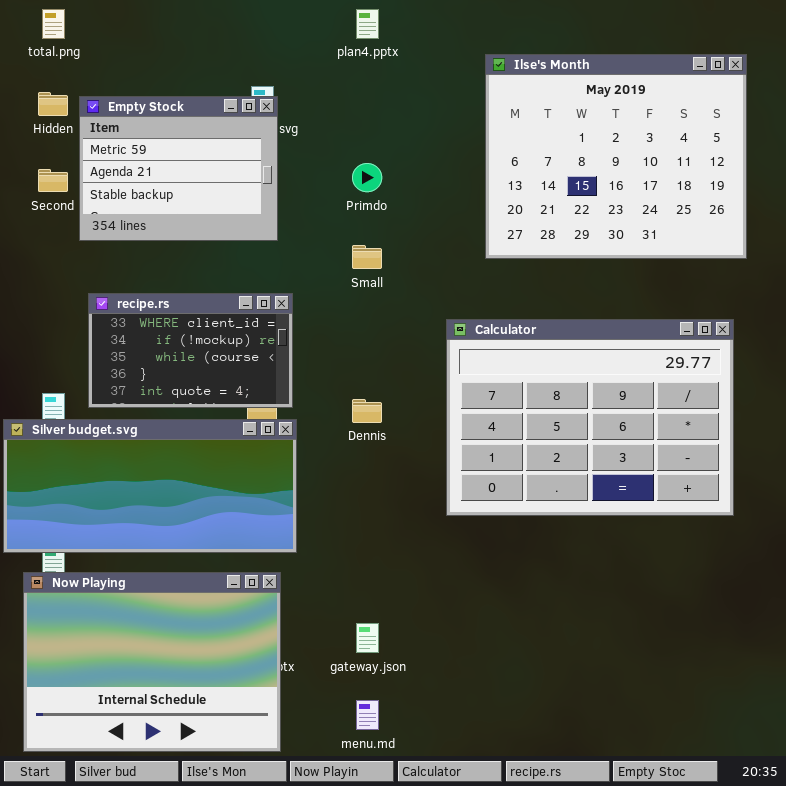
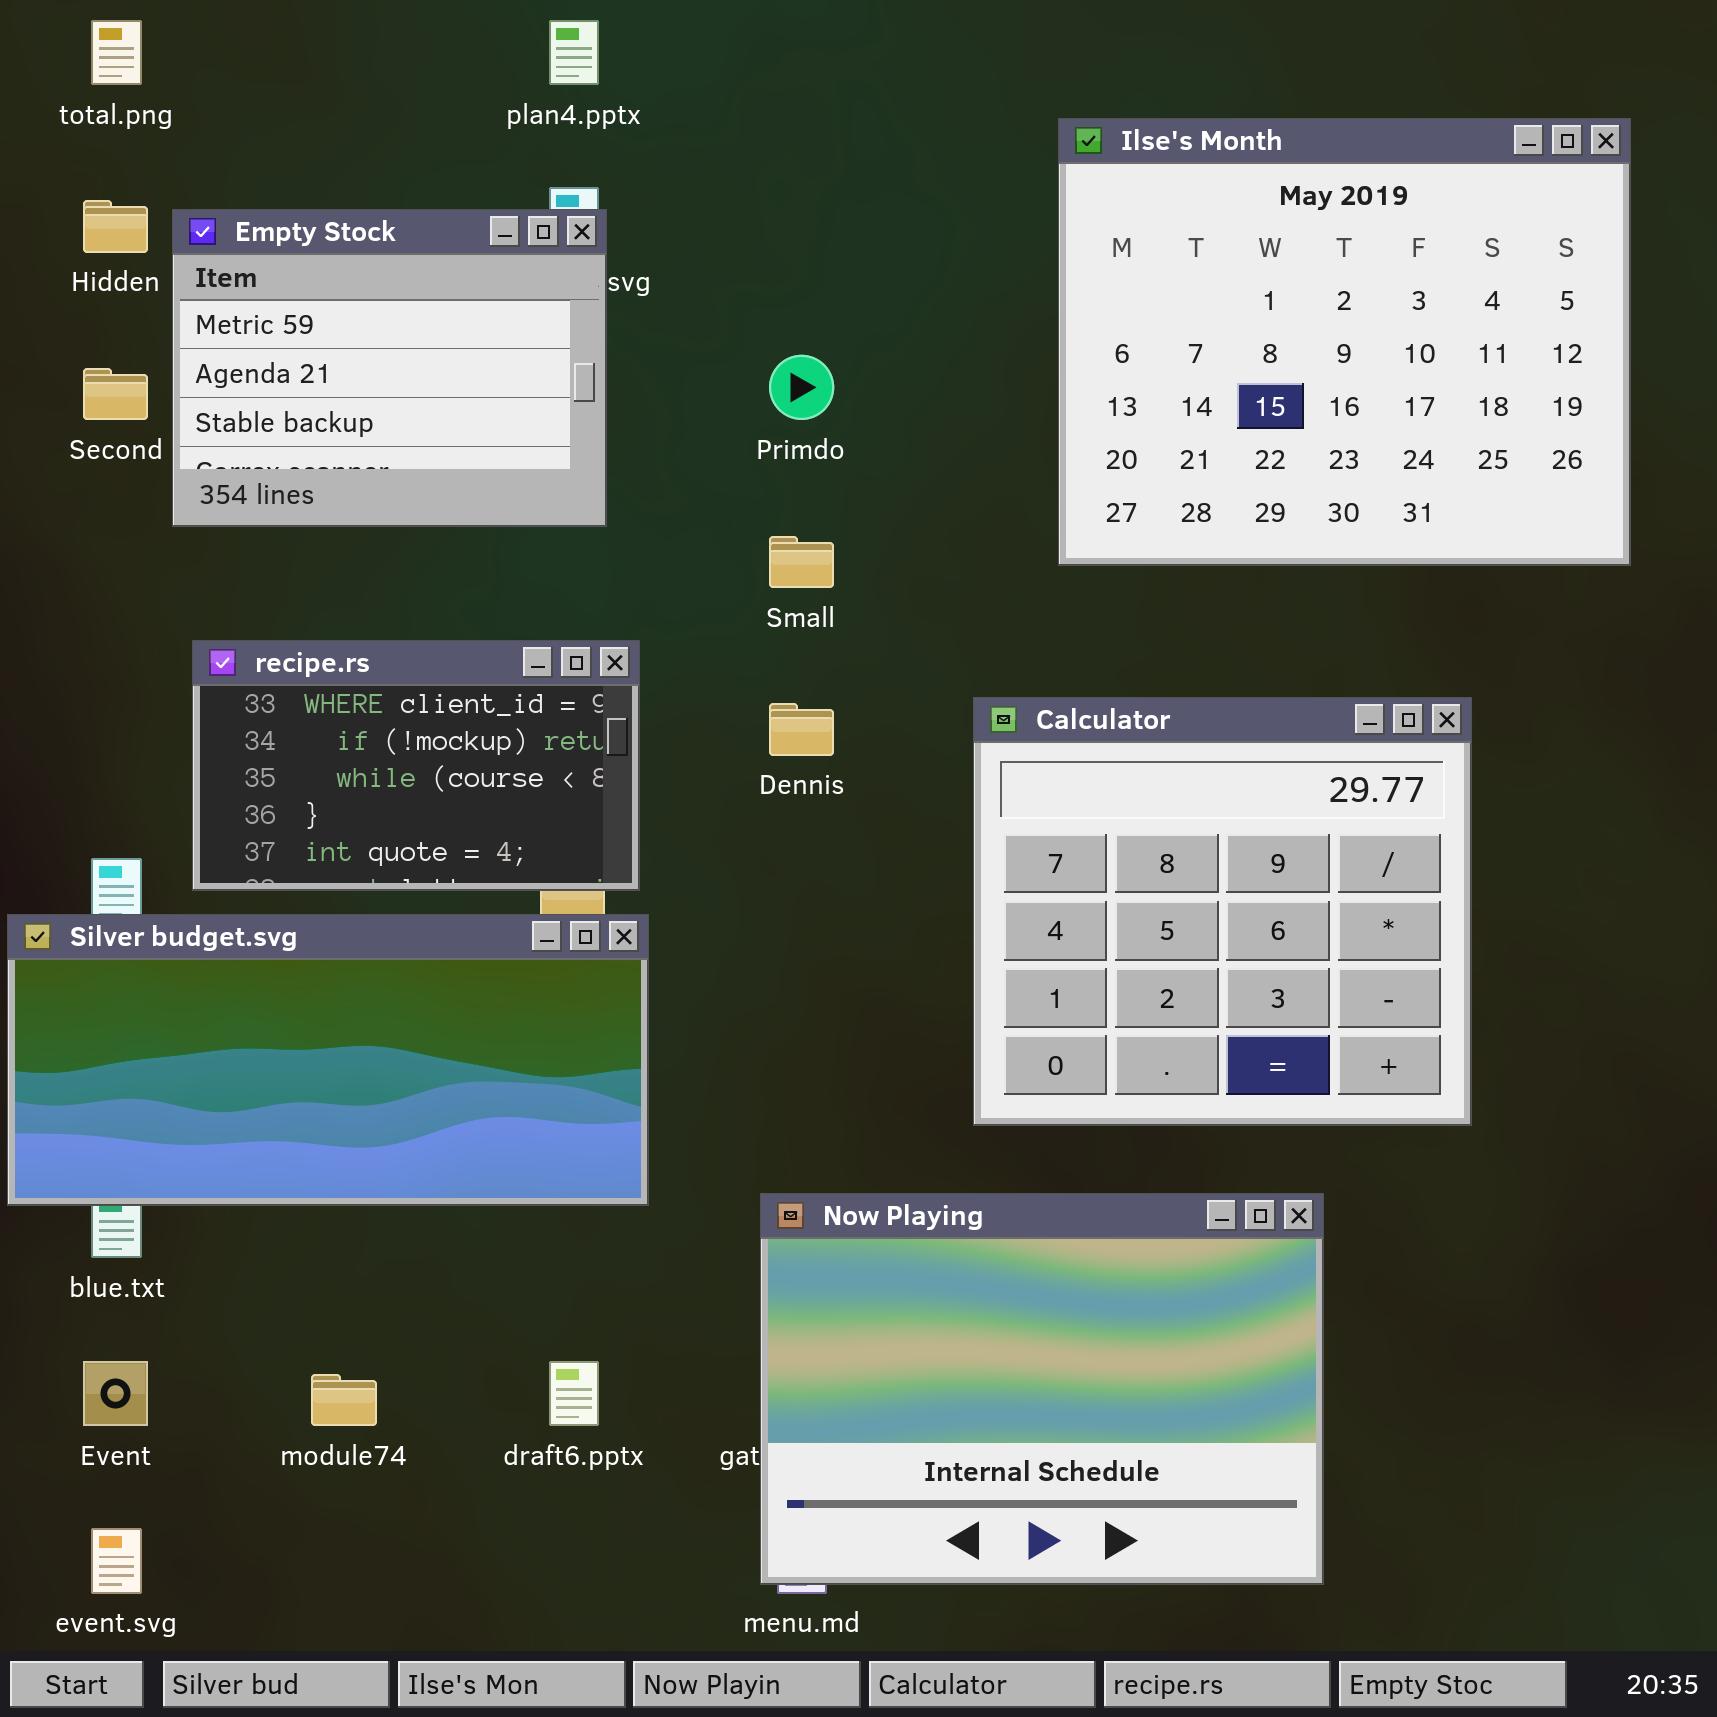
plan4.pptx: [356,9,379,39] -> [549,20,599,85], moved
Calculator: [446,319,734,516] -> [973,697,1472,1126], resized
Dennis: [352,399,382,423] -> [769,703,834,756], moved
Now Playing: [23,572,281,752] -> [760,1193,1324,1585], moved

